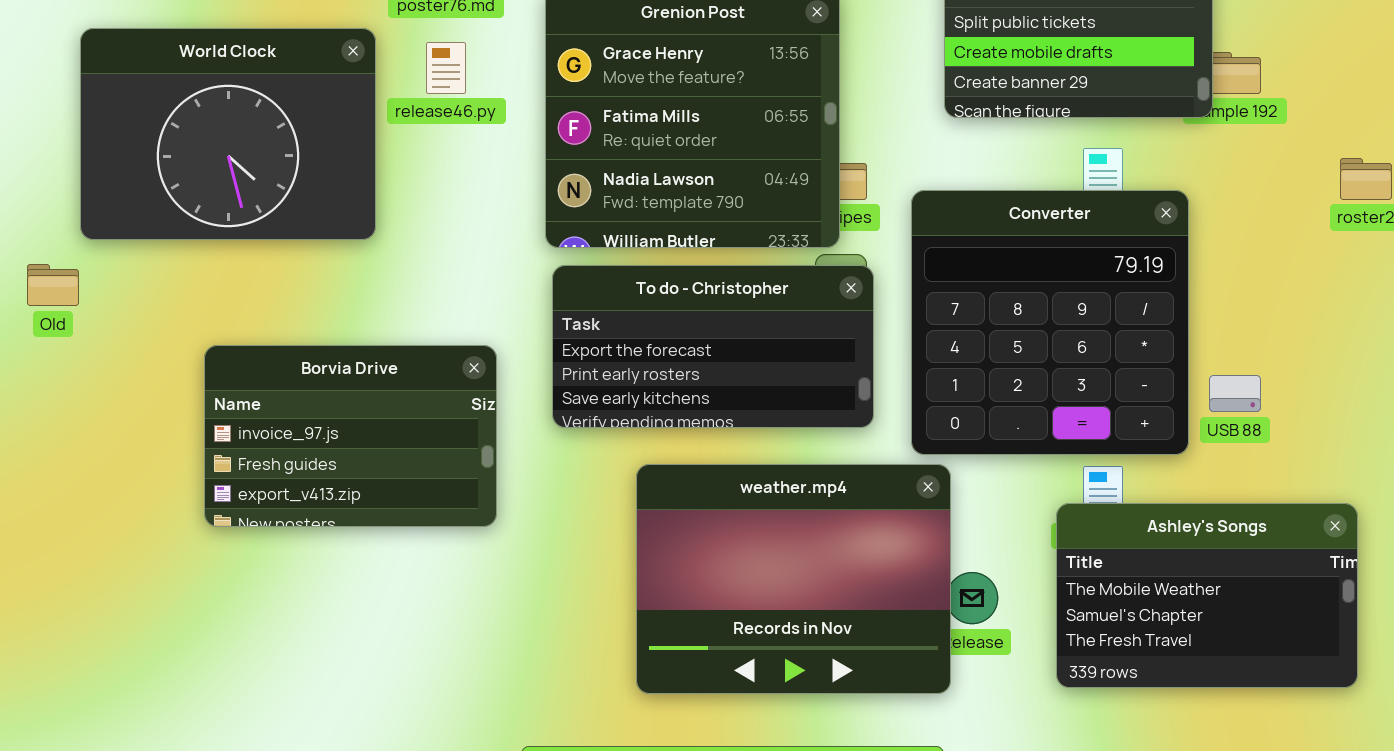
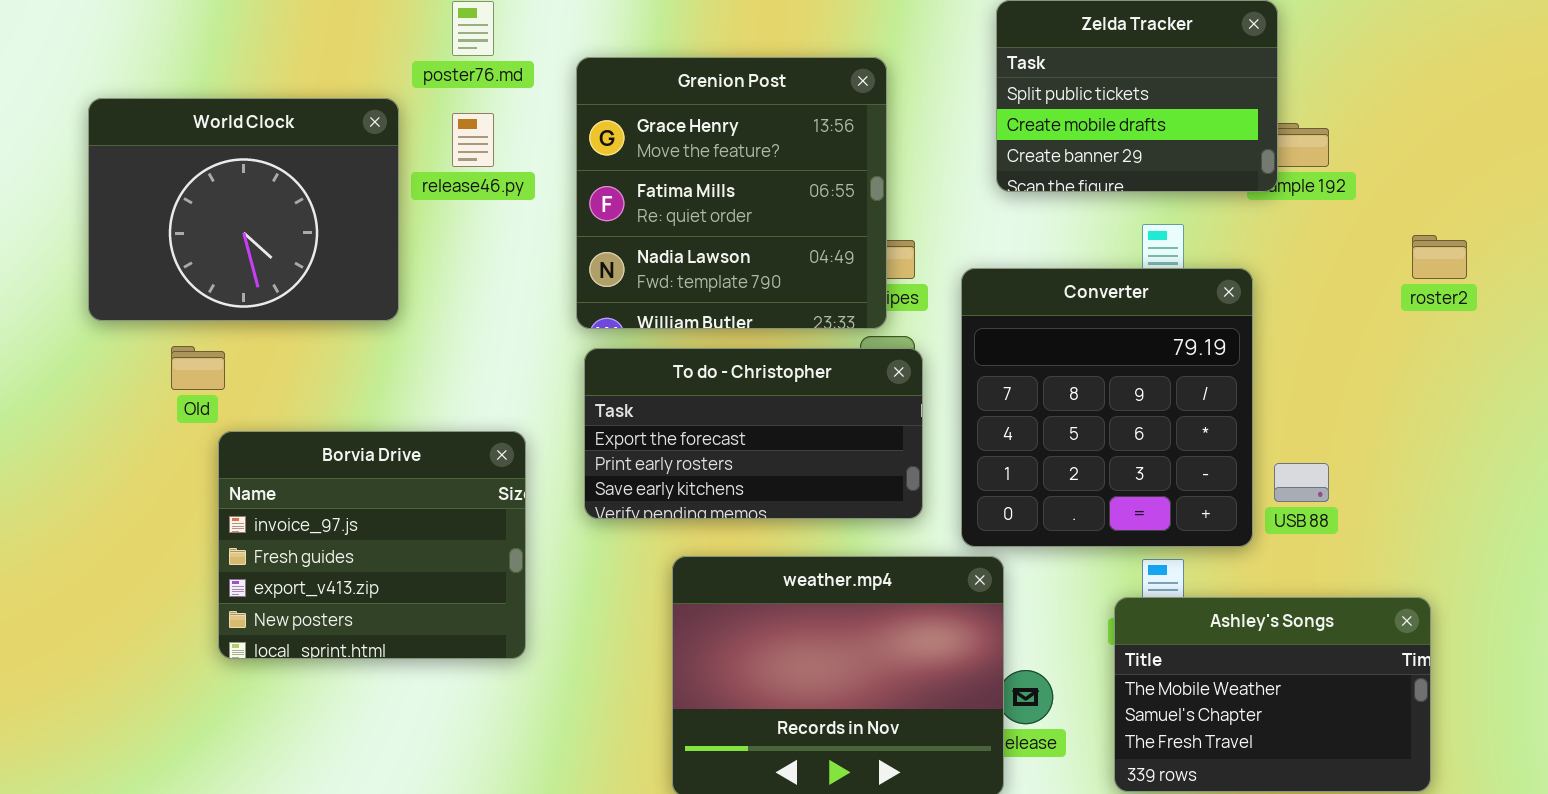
Old: [27,264,79,306] -> [171,346,225,390], moved
Borvia Drive: [204,345,497,527] -> [218,431,526,659], resized

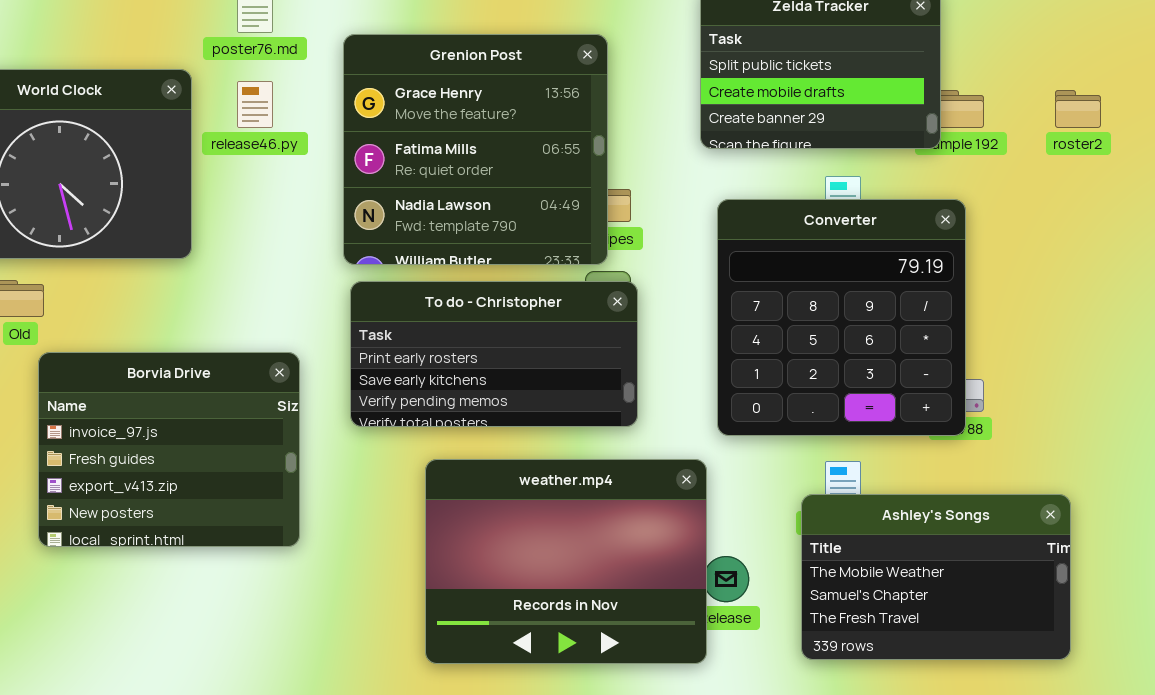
roster2: [1412,235,1467,279] -> [1055,90,1101,128], moved
Converter: [961,268,1253,547] -> [717,199,966,436], moved
To do - Christopher: [584,348,923,519] -> [350,281,638,427], scrolled down 1 row

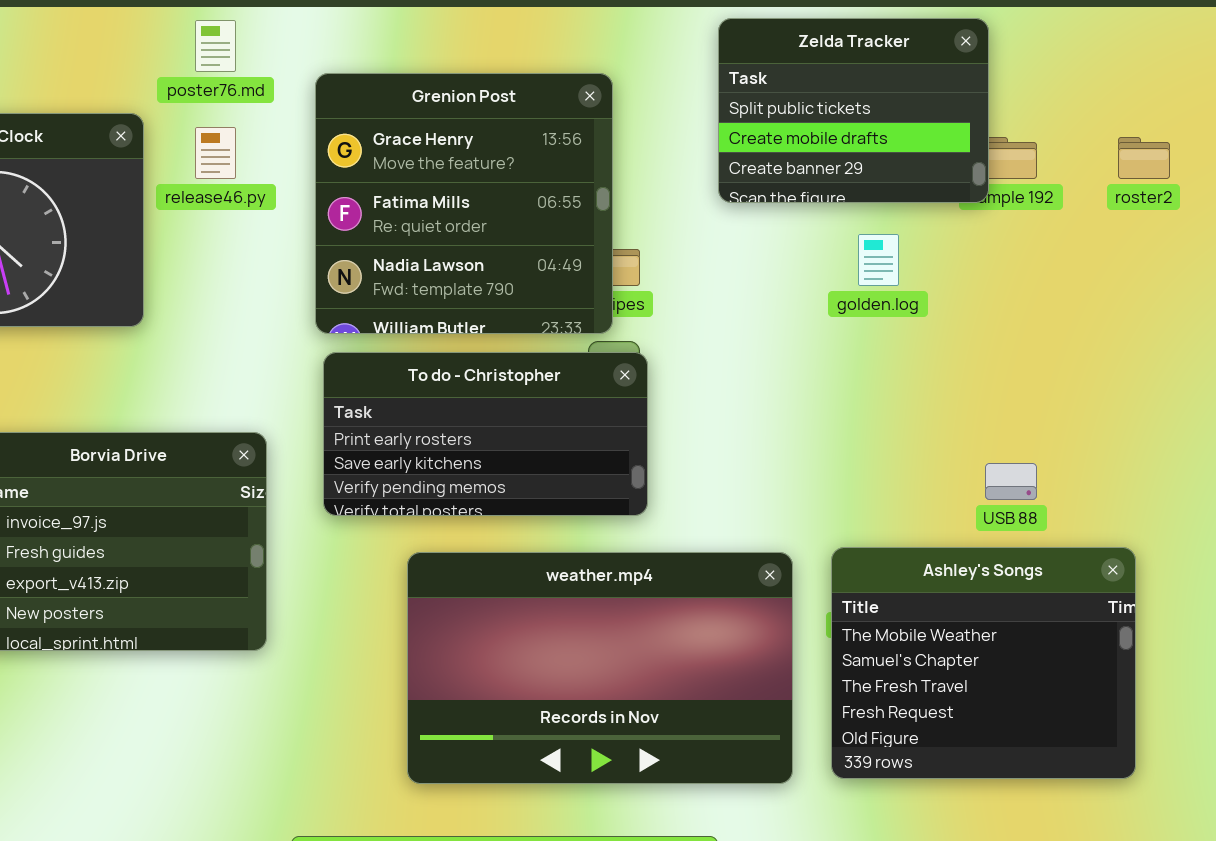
Converter: [717,199,966,436] -> none, closed
weather.mp4: [425,459,707,664] -> [407,552,793,784], resized
Ashley's Songs: [801,494,1071,660] -> [831,547,1136,779], resized

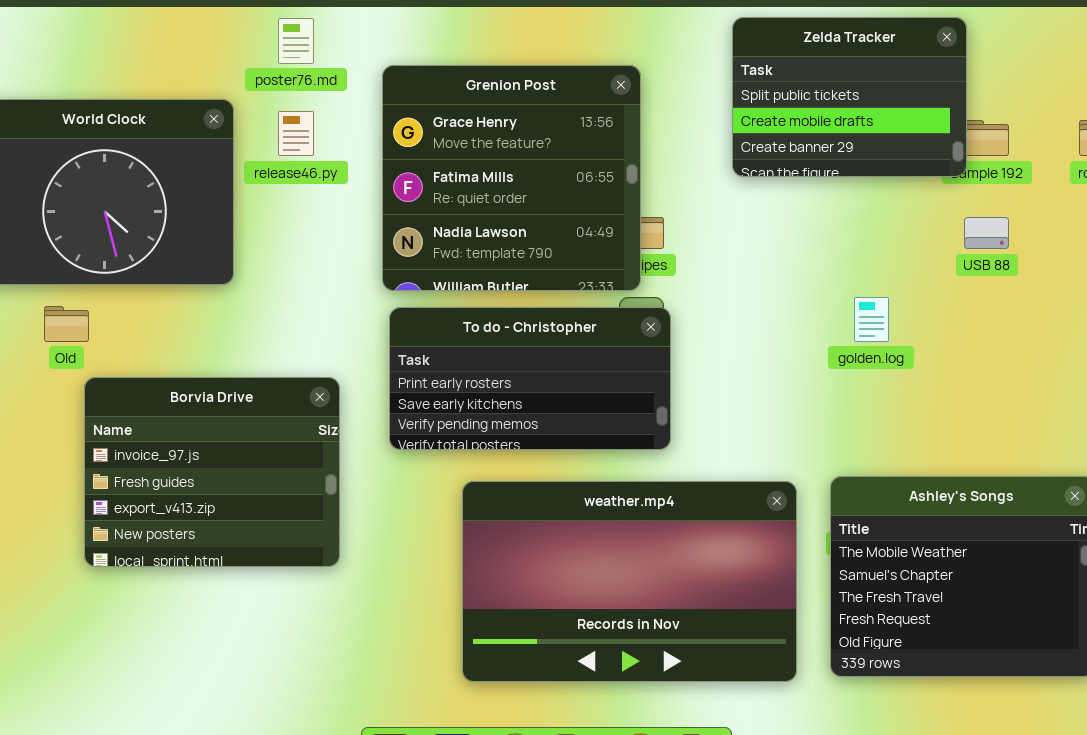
golden.log: [858,234,899,286] -> [854,297,889,342], moved
USB 88: [985,463,1037,500] -> [964,217,1009,249], moved

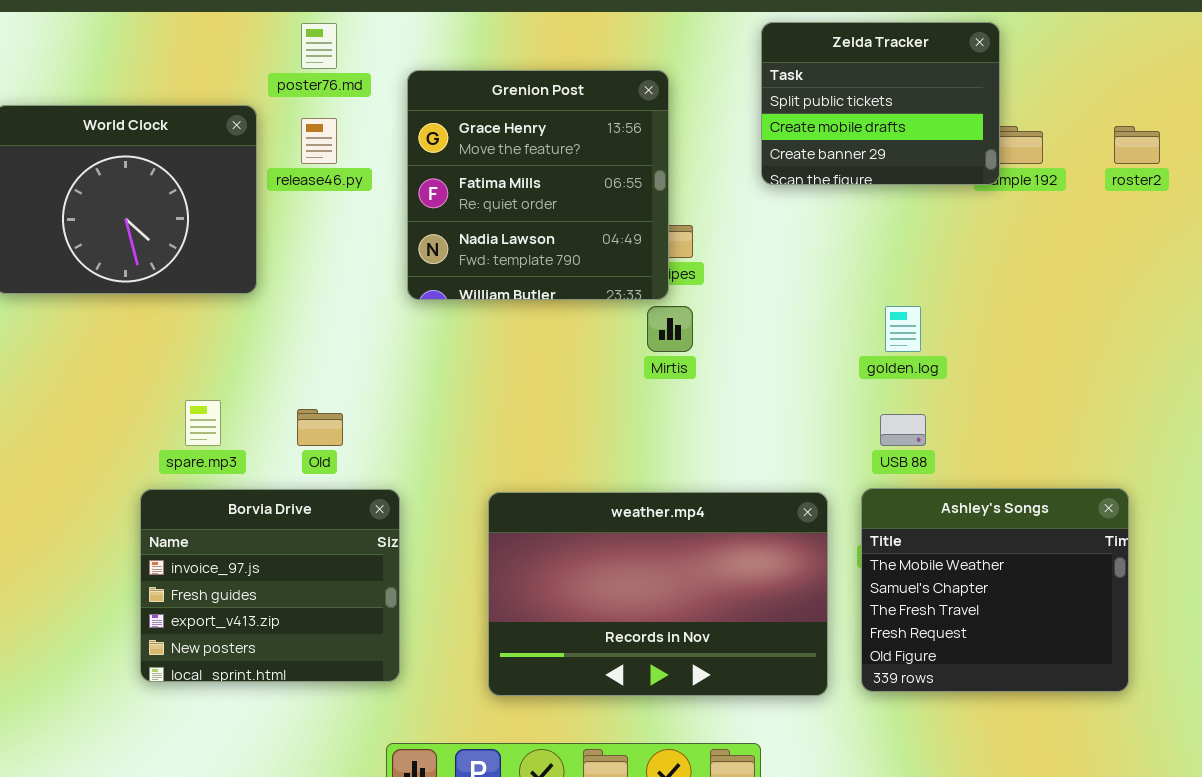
USB 88: [964,217,1009,249] -> [880,414,926,446], moved
Old: [44,306,89,342] -> [297,409,343,446], moved
To do - Christopher: [389,307,671,450] -> none, closed
Borvia Drive: [84,377,340,567] -> [140,489,400,682], moved

